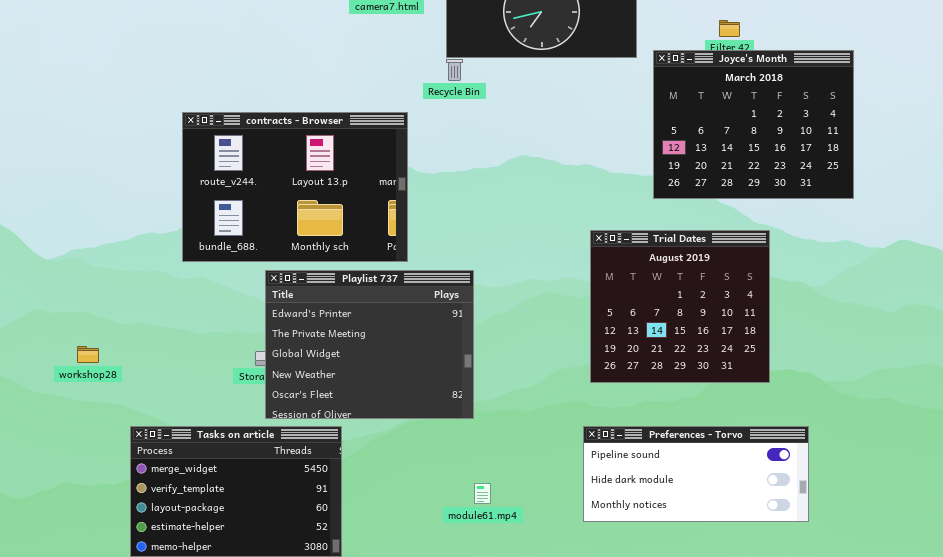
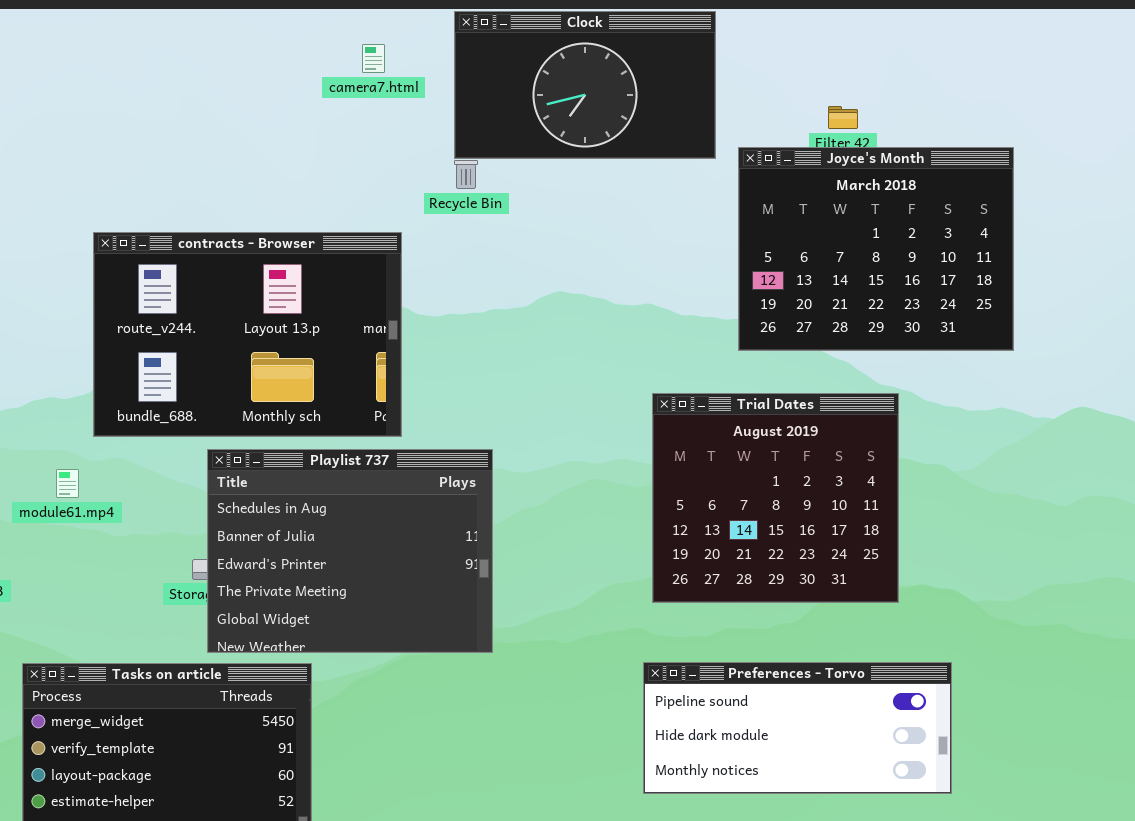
Playlist 737: [265,270,474,419] -> [207,449,493,653], scrolled up 2 rows
module61.mp4: [474,483,491,504] -> [56,469,79,498], moved

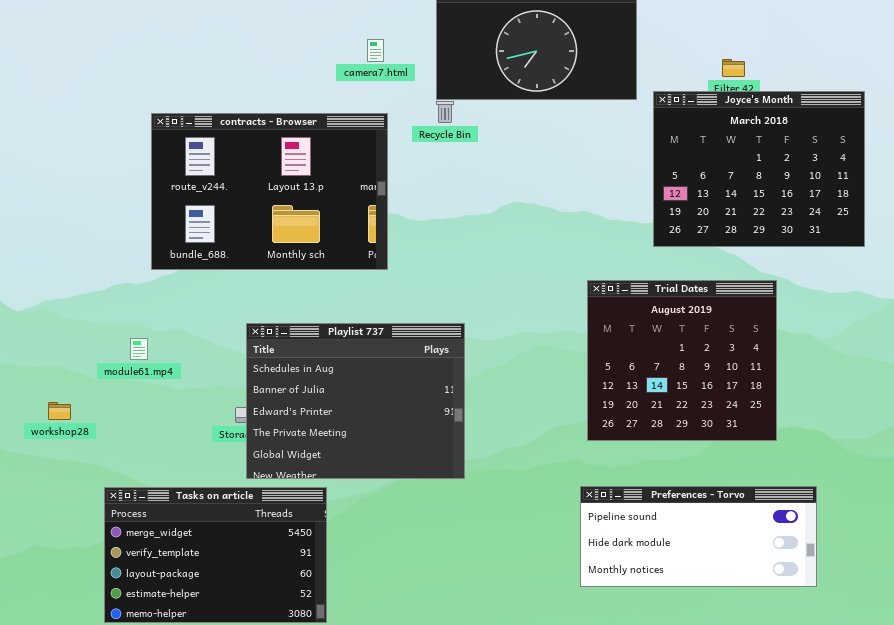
camera7.html: [362,44,385,73] -> [367,39,384,62], moved
contracts - Browser: [93,232,402,437] -> [151,113,388,270], moved

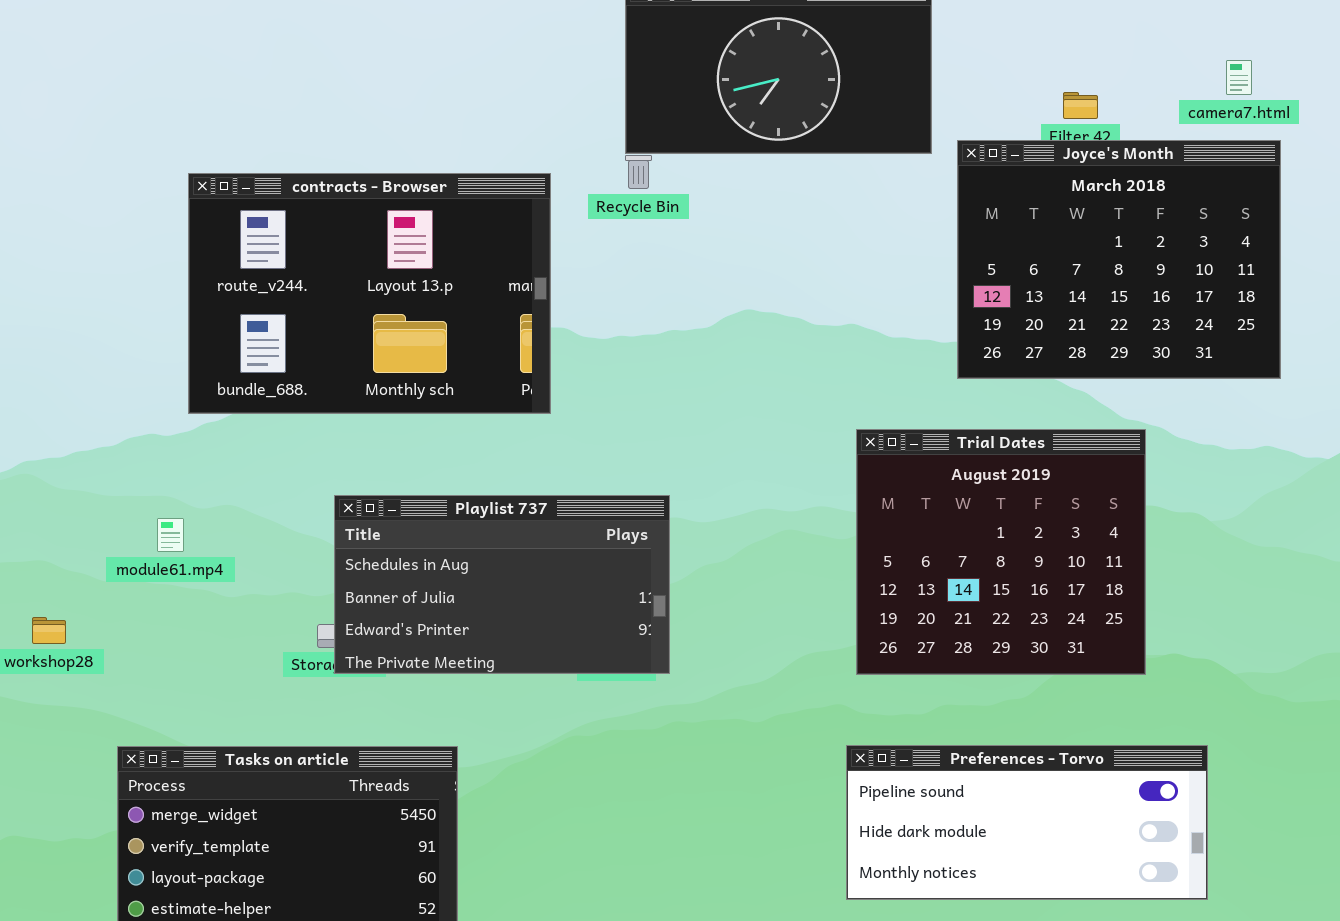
camera7.html: [367,39,384,62] -> [1226,60,1252,95], moved
Playlist 737: [246,323,465,479] -> [334,495,670,674], resized

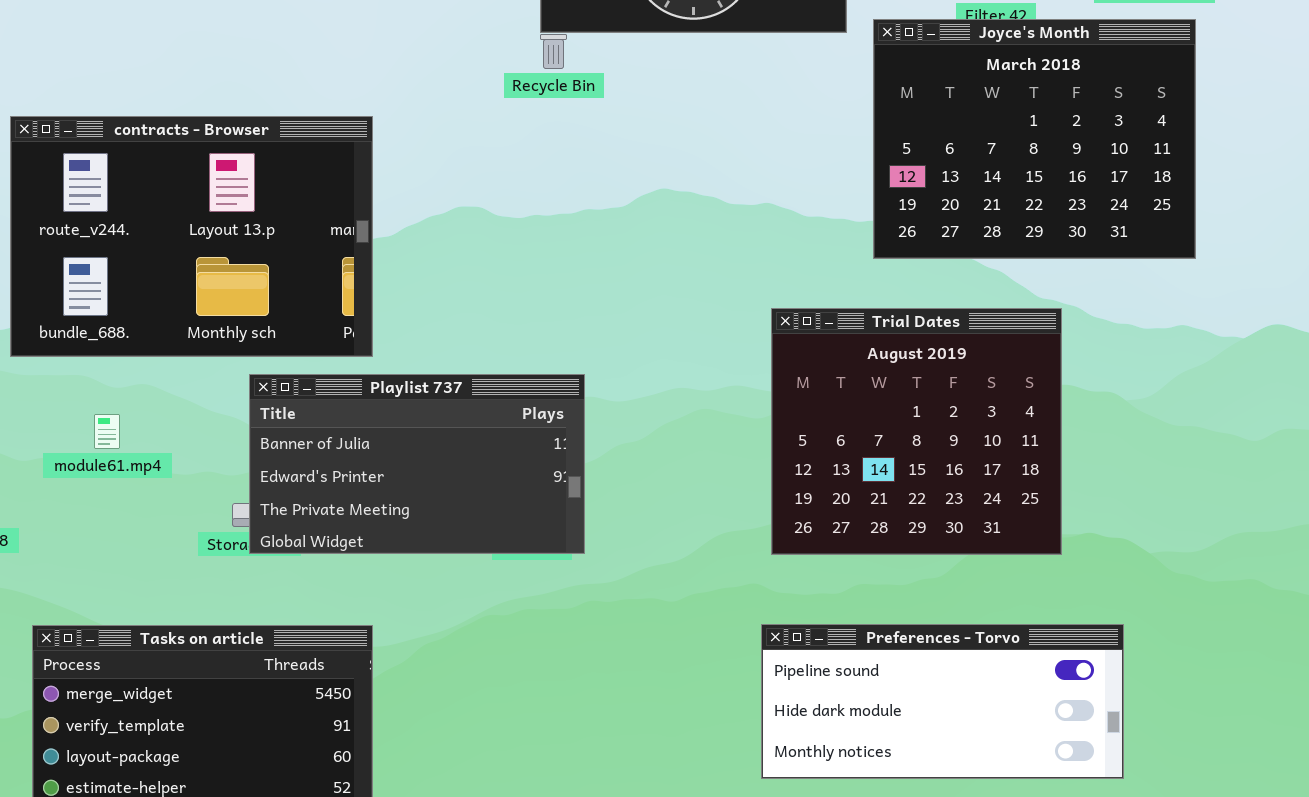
contracts - Browser: [188,173,551,414] -> [10,116,373,357], moved
Playlist 737: [334,495,670,674] -> [249,374,585,554], scrolled down 1 row
module61.mp4: [157,518,184,552] -> [94,414,120,449], moved

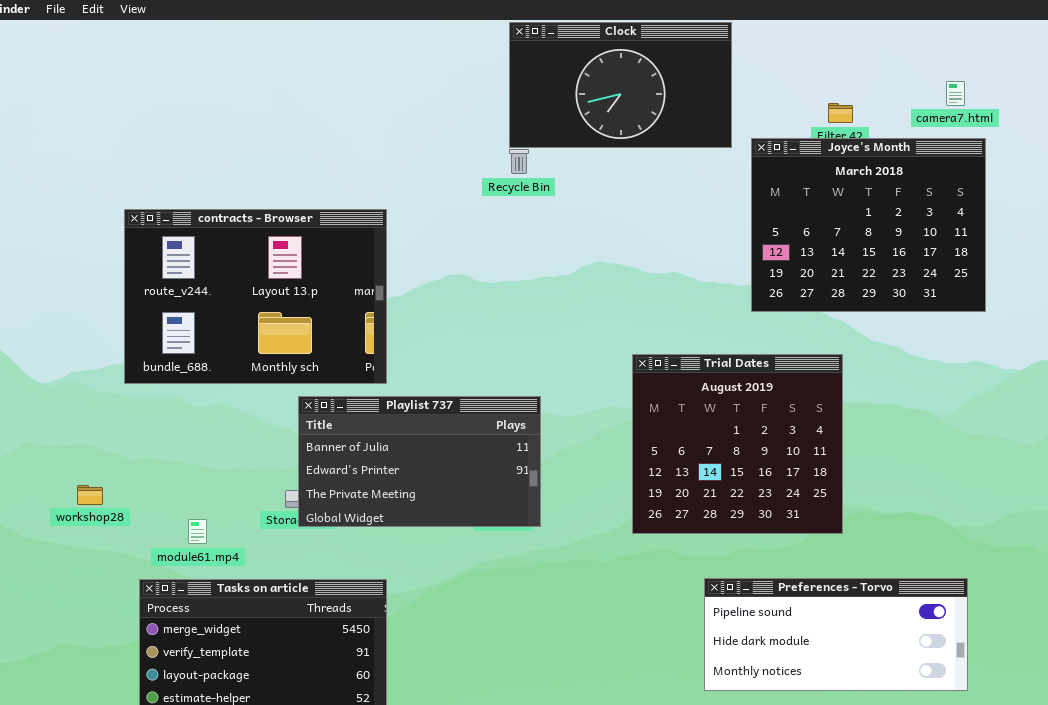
Trial Dates: [771,308,1062,555] -> [632,354,843,534], moved
module61.mp4: [94,414,120,449] -> [188,519,207,544], moved
Preferences - Torvo: [761,624,1124,779] -> [704,578,968,691], moved

